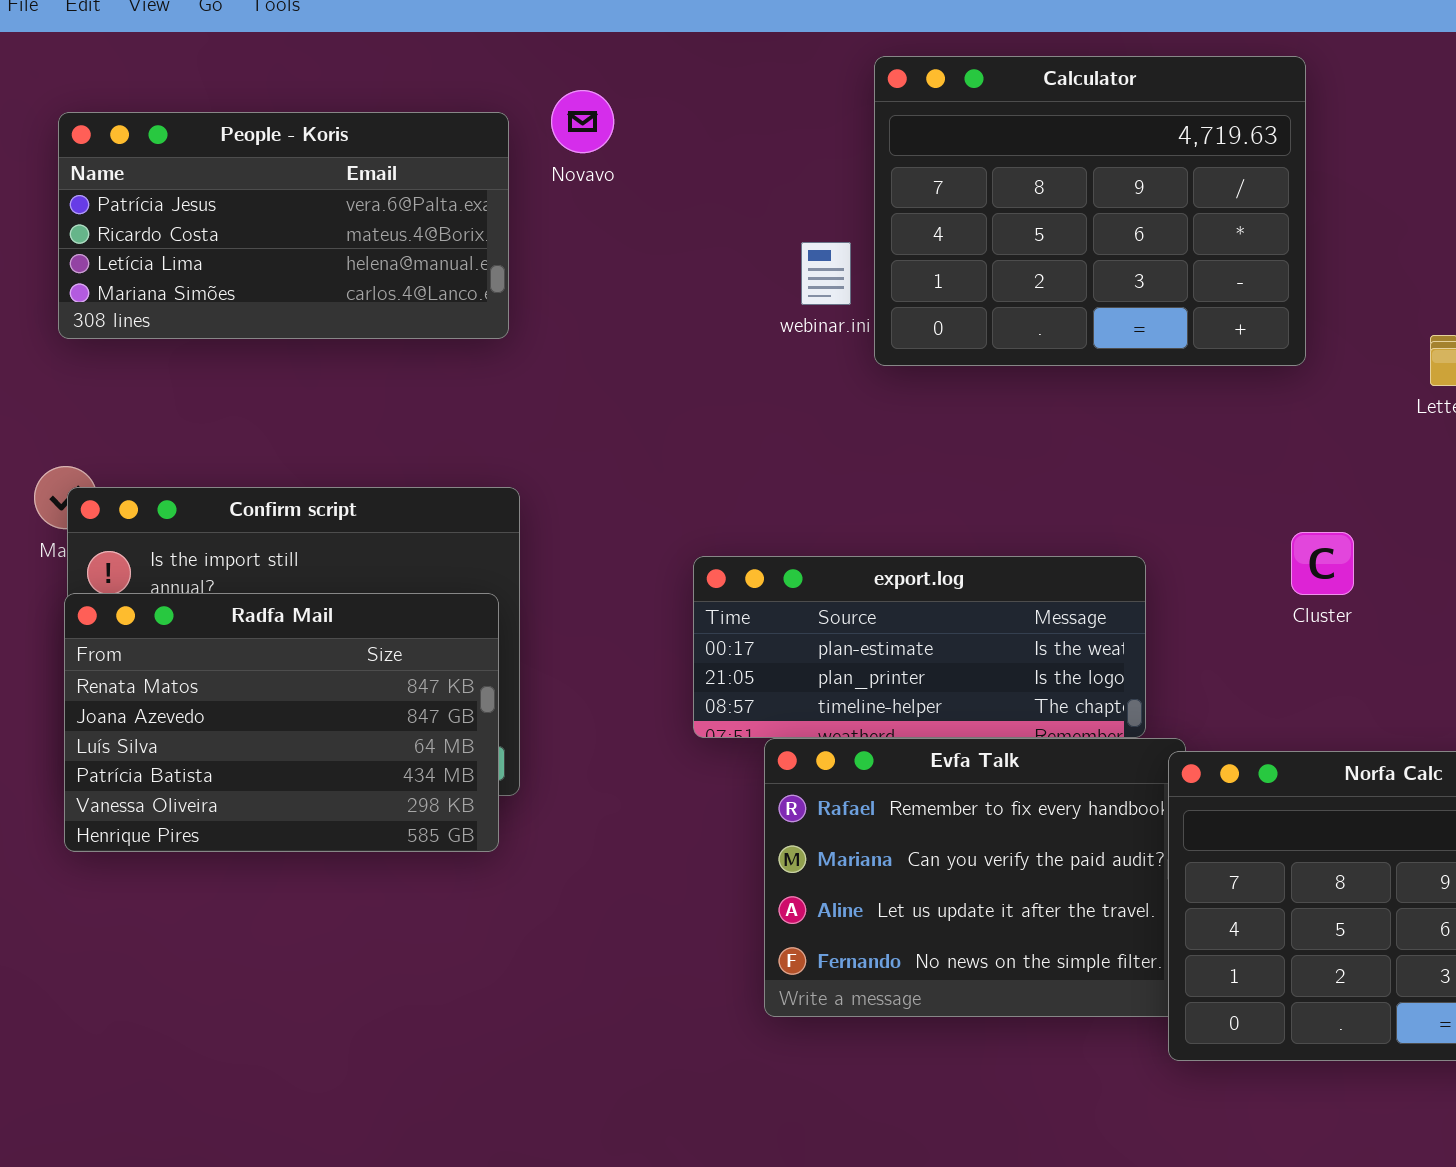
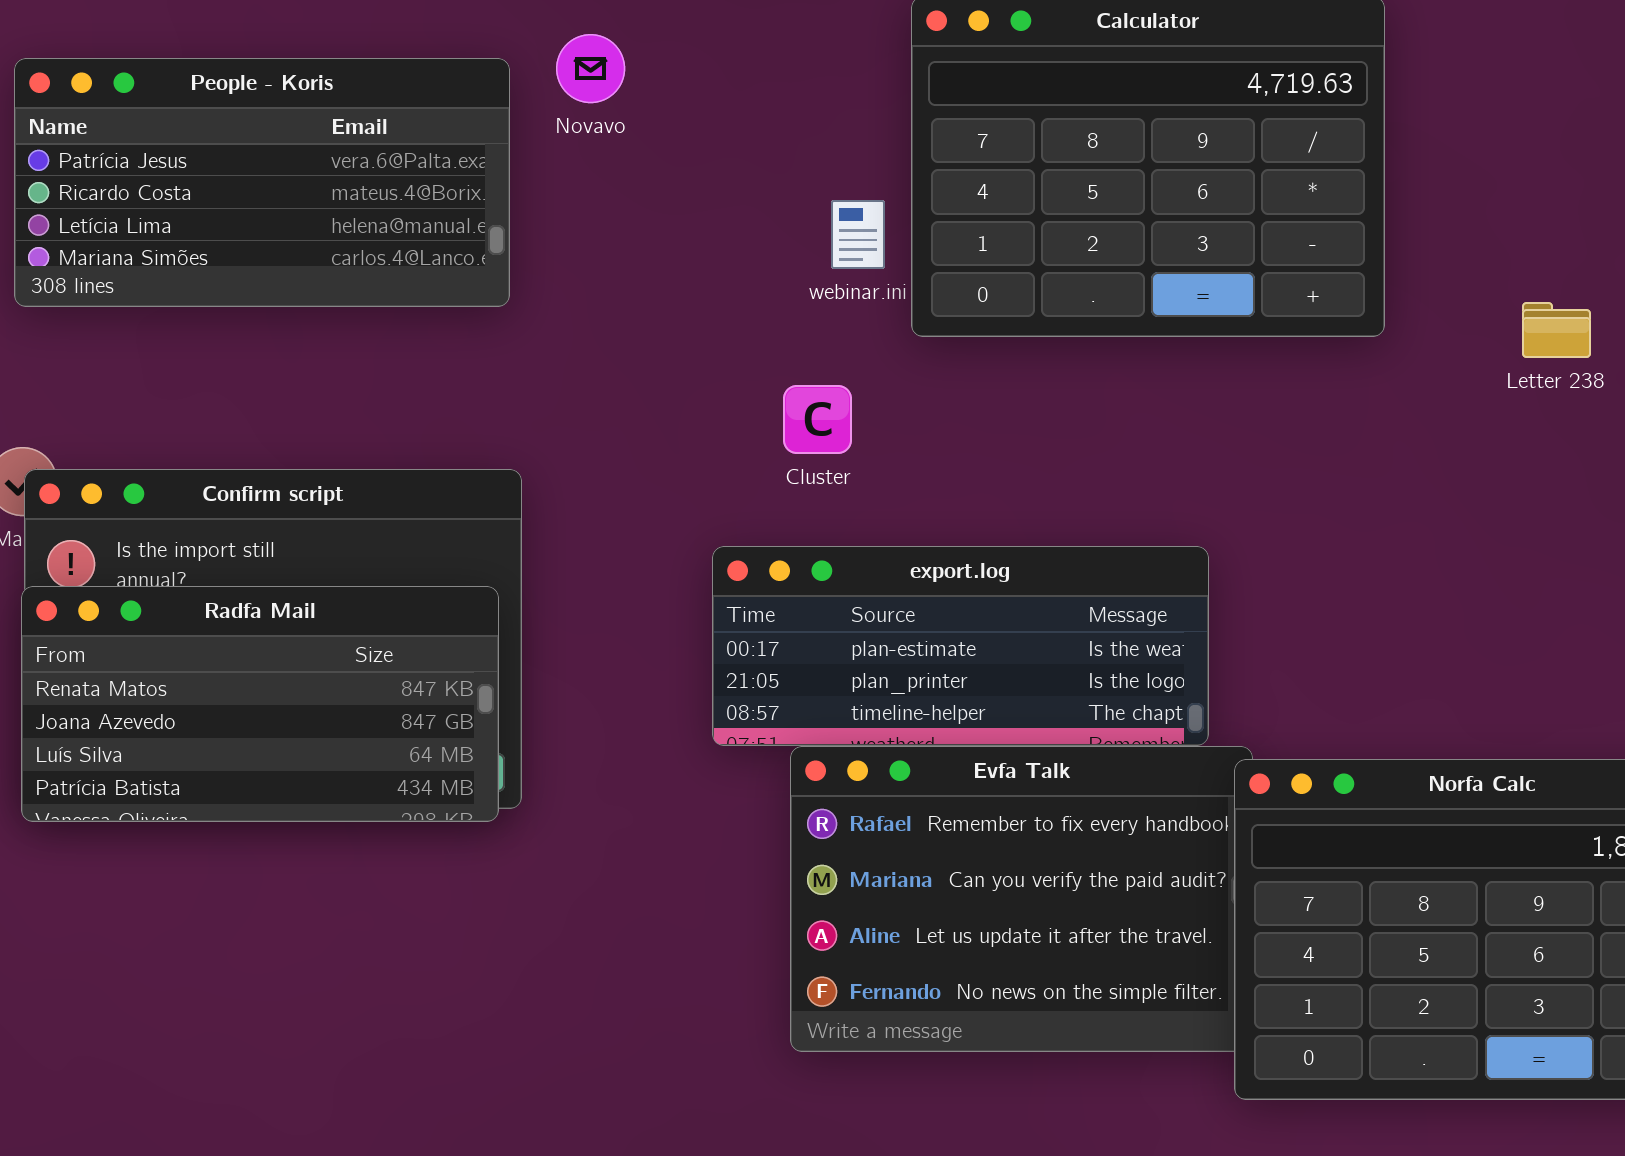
Cluster: [1291,532,1354,595] -> [783,385,852,454], moved
Radfa Mail: [64,593,499,852] -> [21,586,499,822], resized

